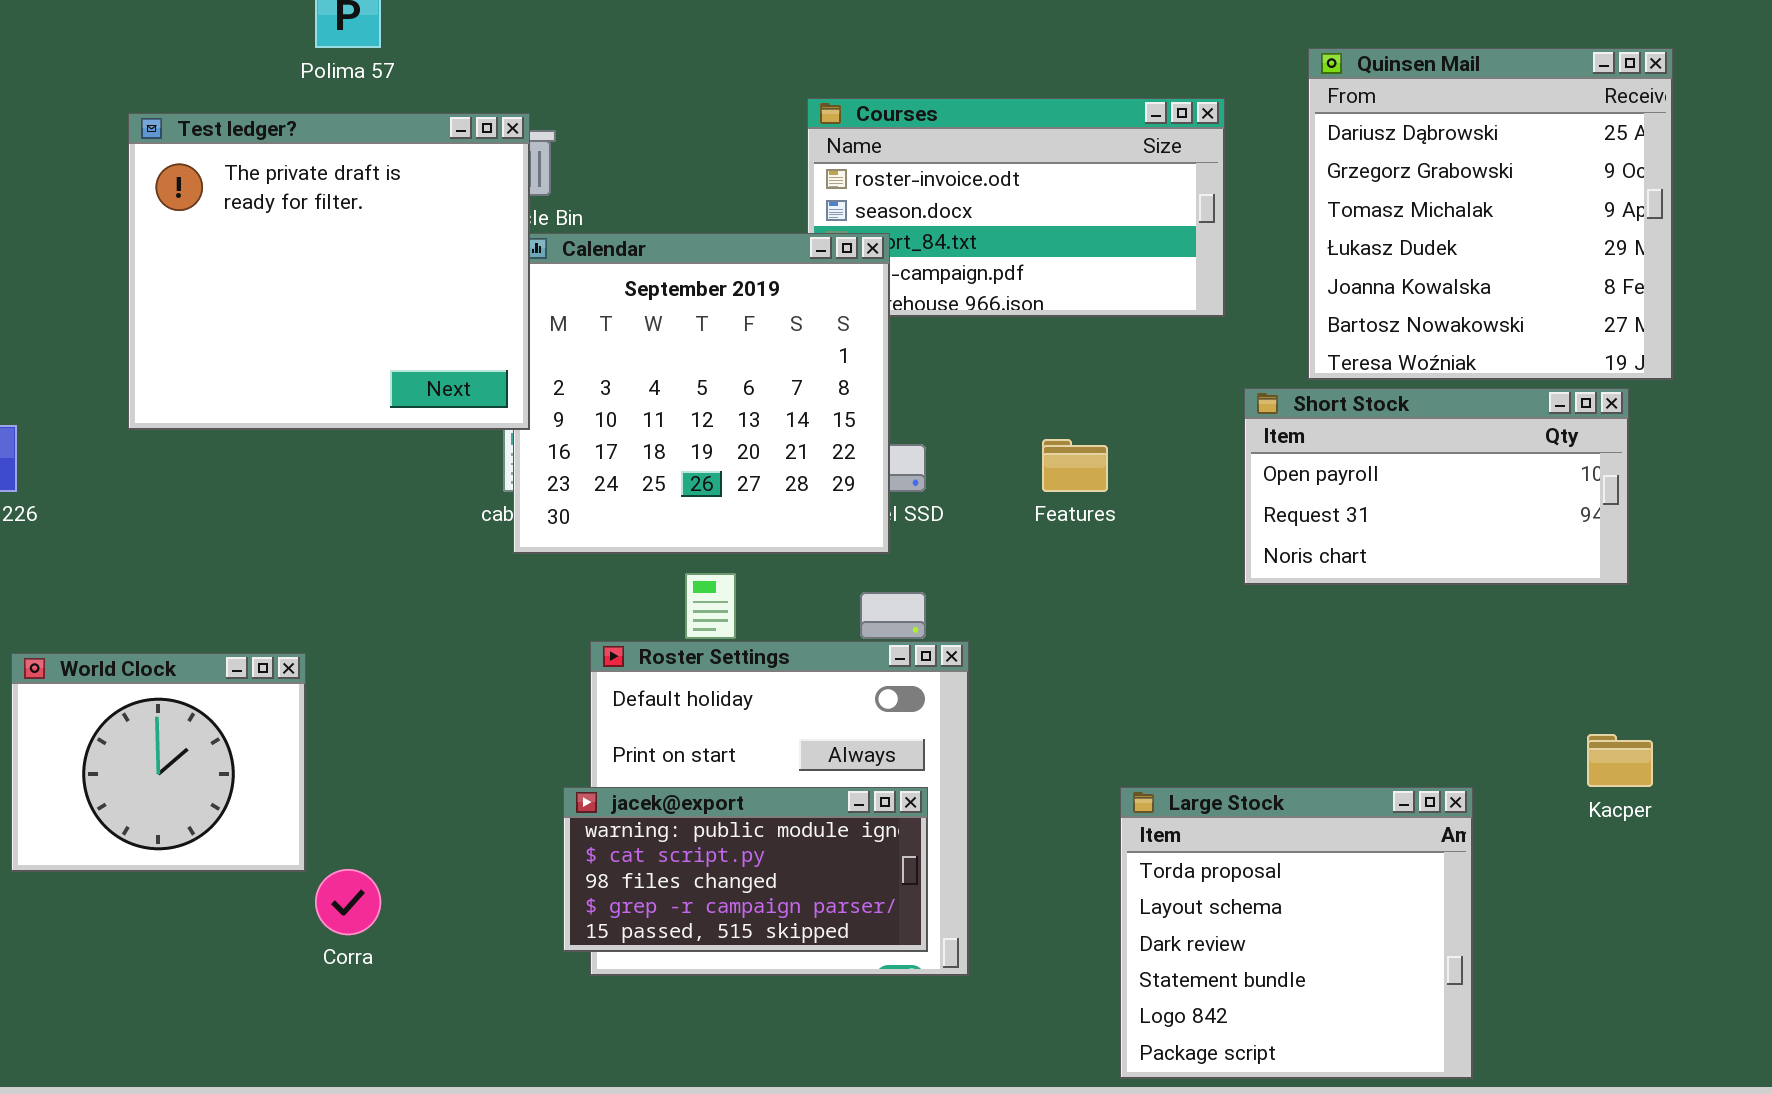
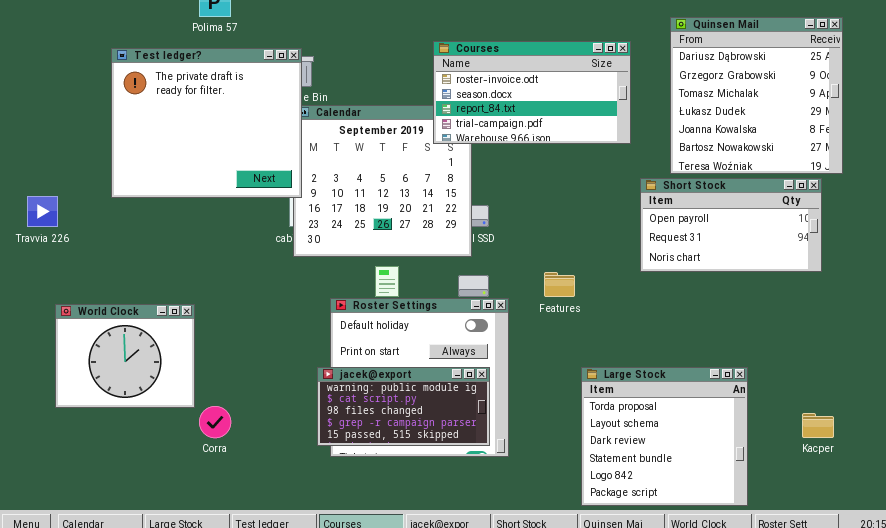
Courses: [807,98,1225,317] -> [433,41,631,144], raised
Features: [1042,439,1108,492] -> [544,272,575,297], moved
Kacper: [1587,734,1653,787] -> [802,413,834,438], moved

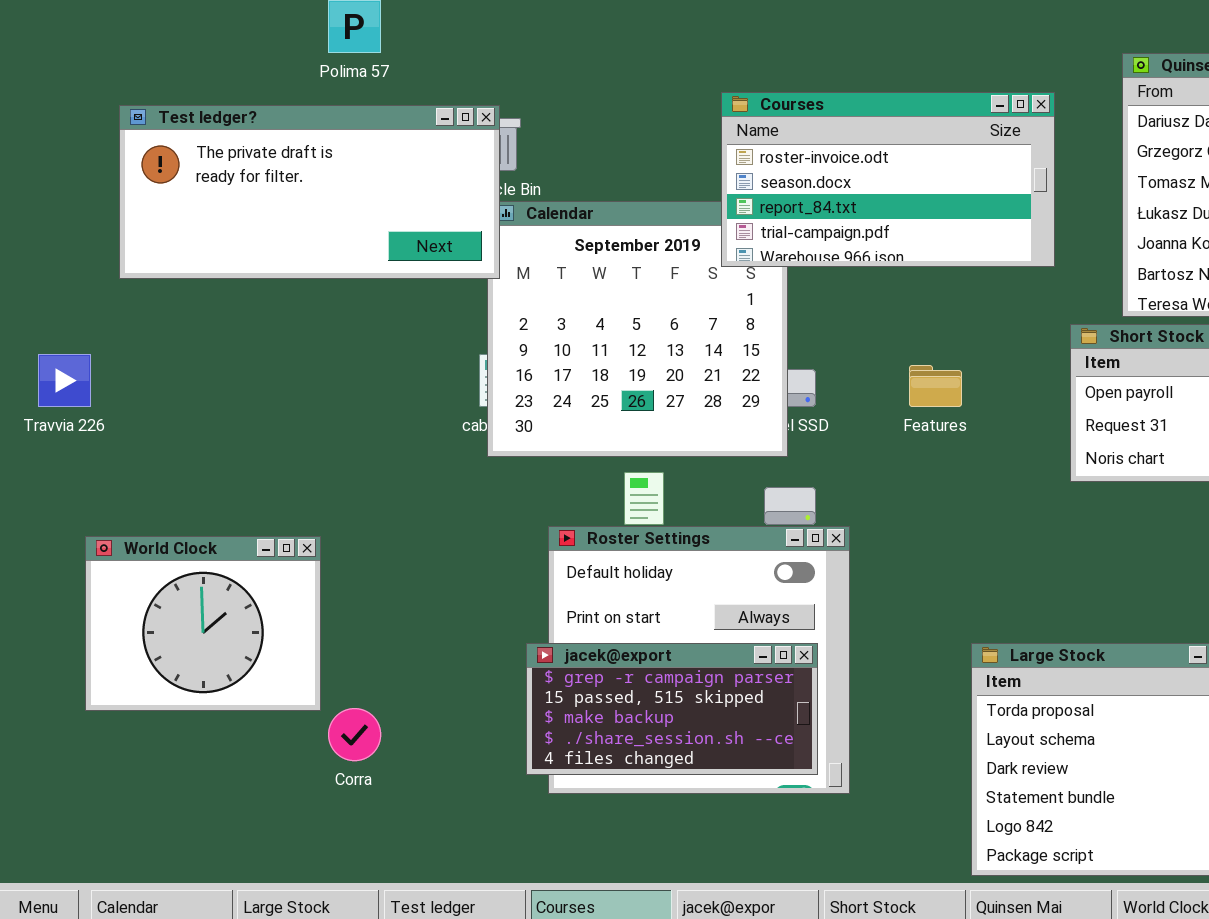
Test ledger?: [111,48,302,198] -> [119,105,500,279], resized
Features: [544,272,575,297] -> [909,365,962,407], moved
jacek@export: [317,367,490,446] -> [526,643,818,775], scrolled down 3 rows

